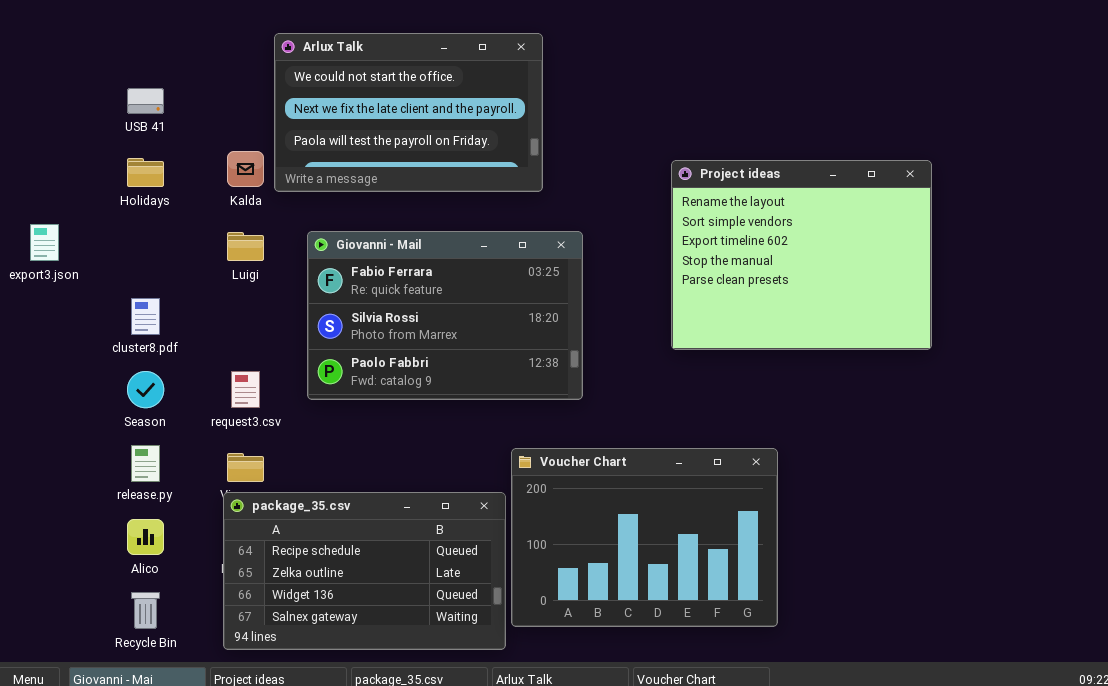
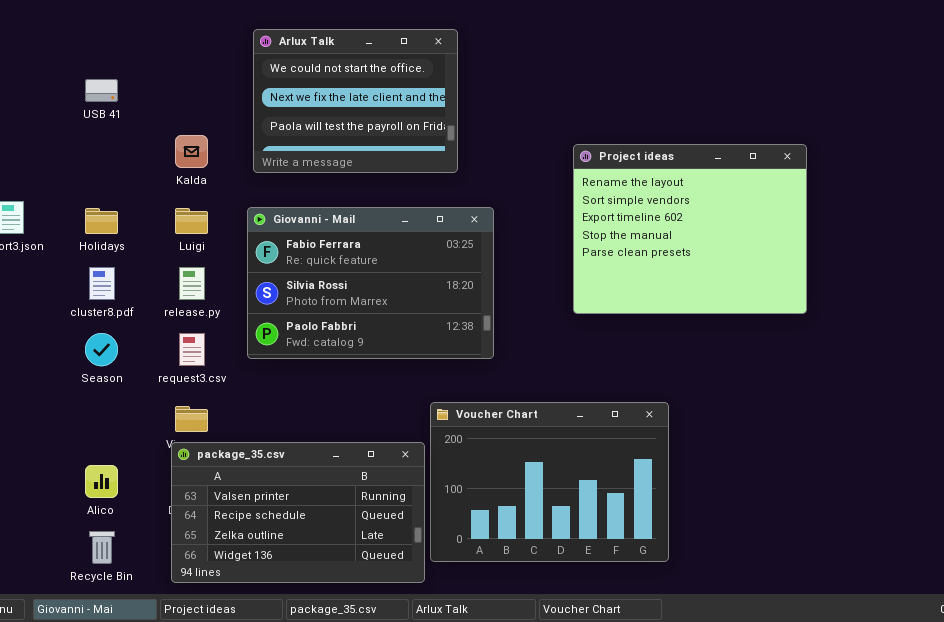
Arlux Talk: [274,33,543,192] -> [253,29,458,173], resized
Holidays: [127,158,164,187] -> [85,208,118,234], moved
release.py: [131,445,160,482] -> [179,267,205,300], moved
package_35.csv: [223,492,506,650] -> [171,442,425,583], scrolled up 1 row

